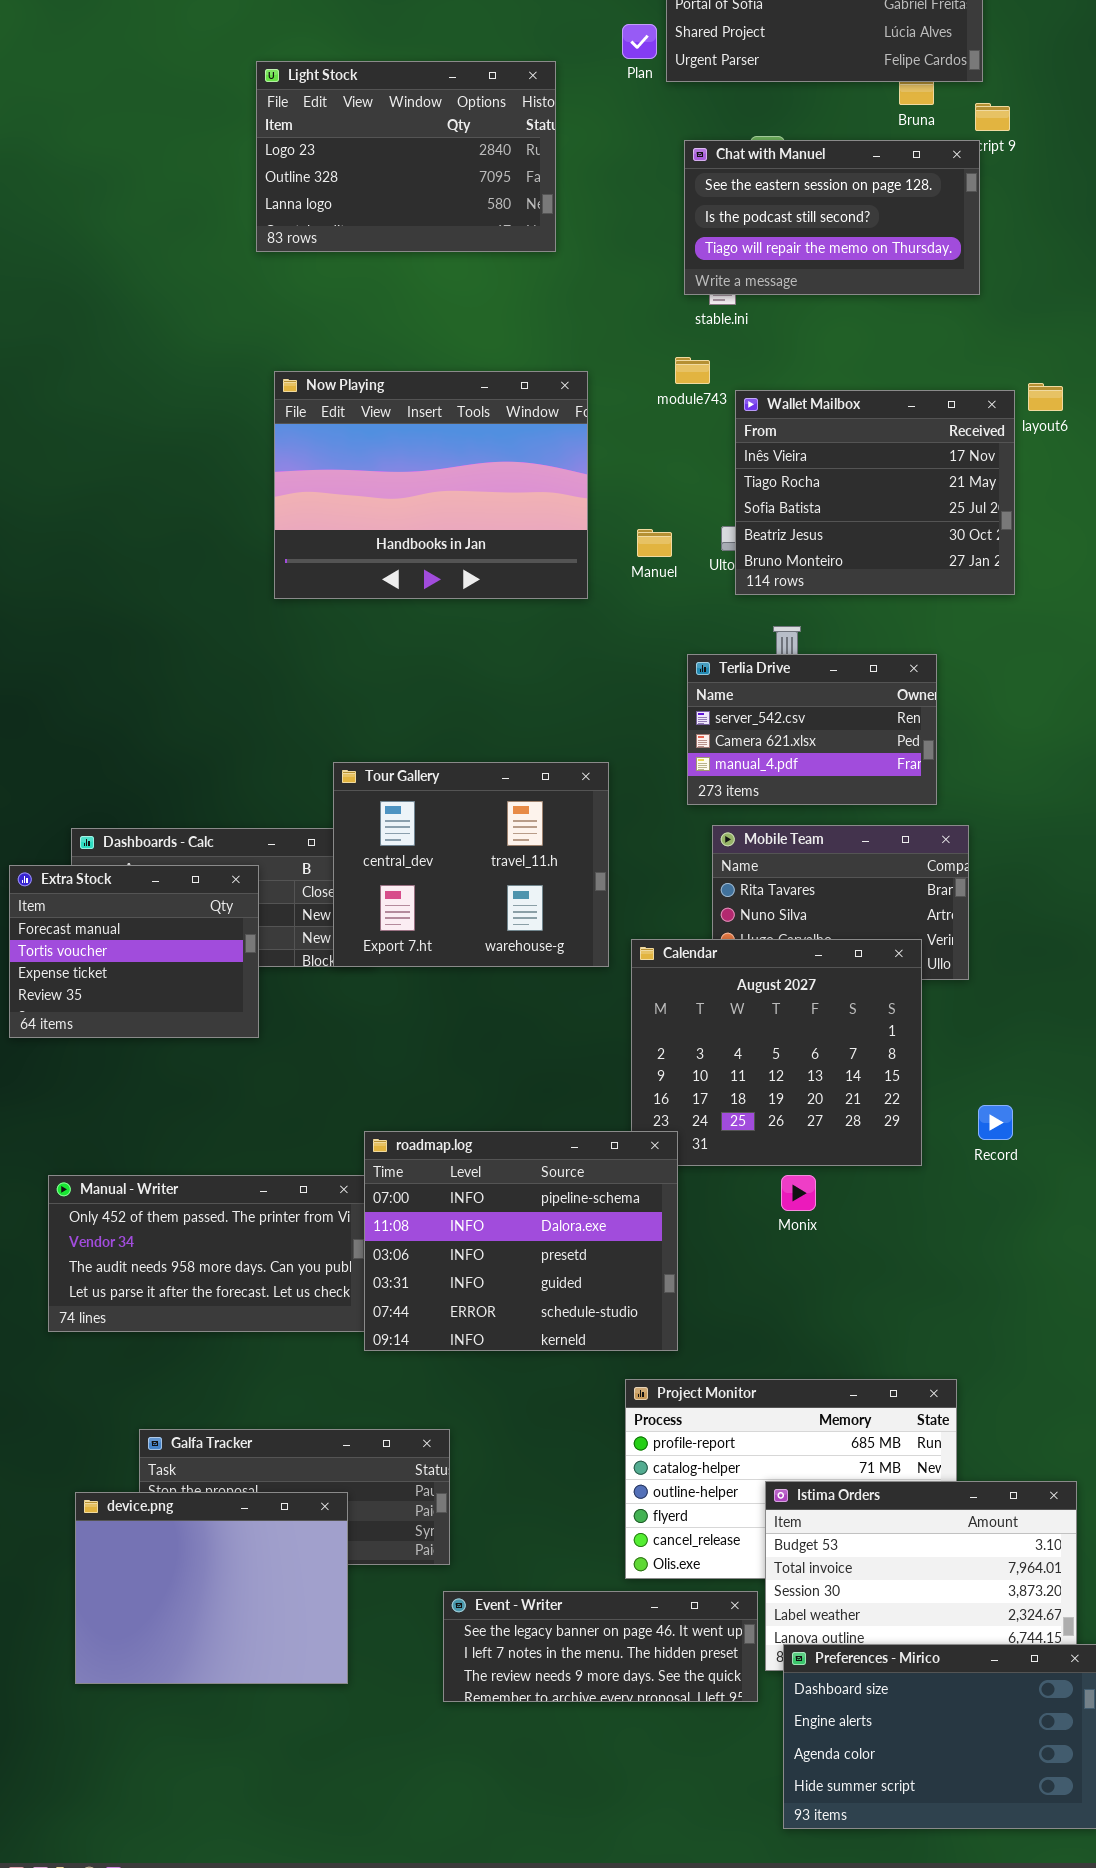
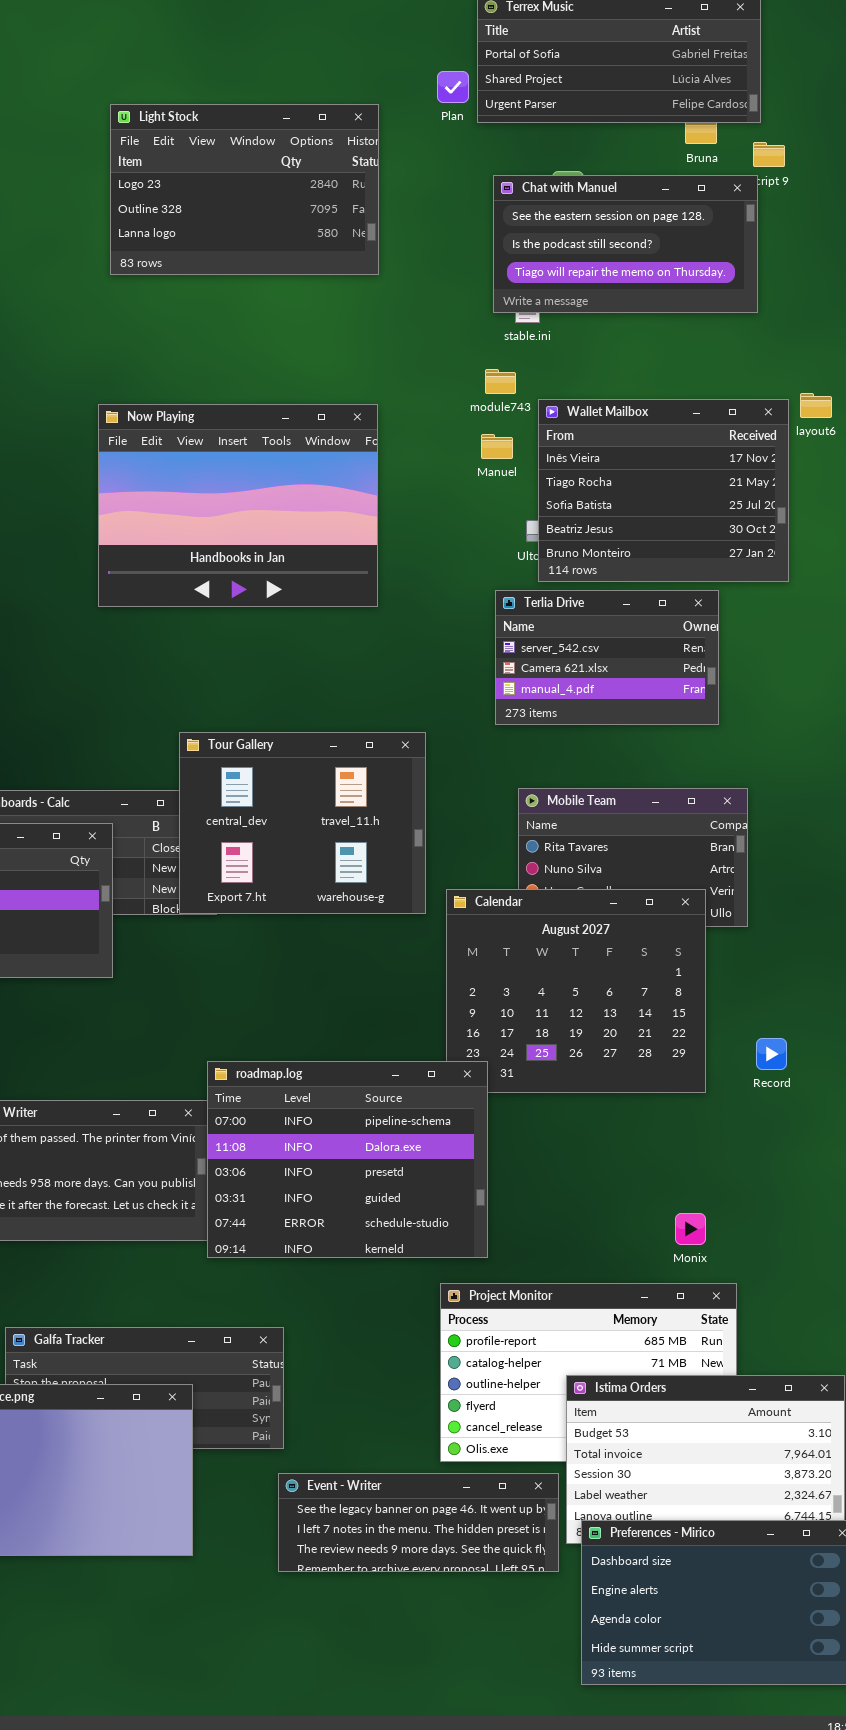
Now Playing: [274,371,588,599] -> [98,404,378,607], moved
Manuel: [637,529,672,557] -> [481,434,513,459], moved
Terlia Drive: [687,654,937,805] -> [495,590,719,725], moved
Monix: [781,1175,816,1211] -> [675,1213,706,1245], moved

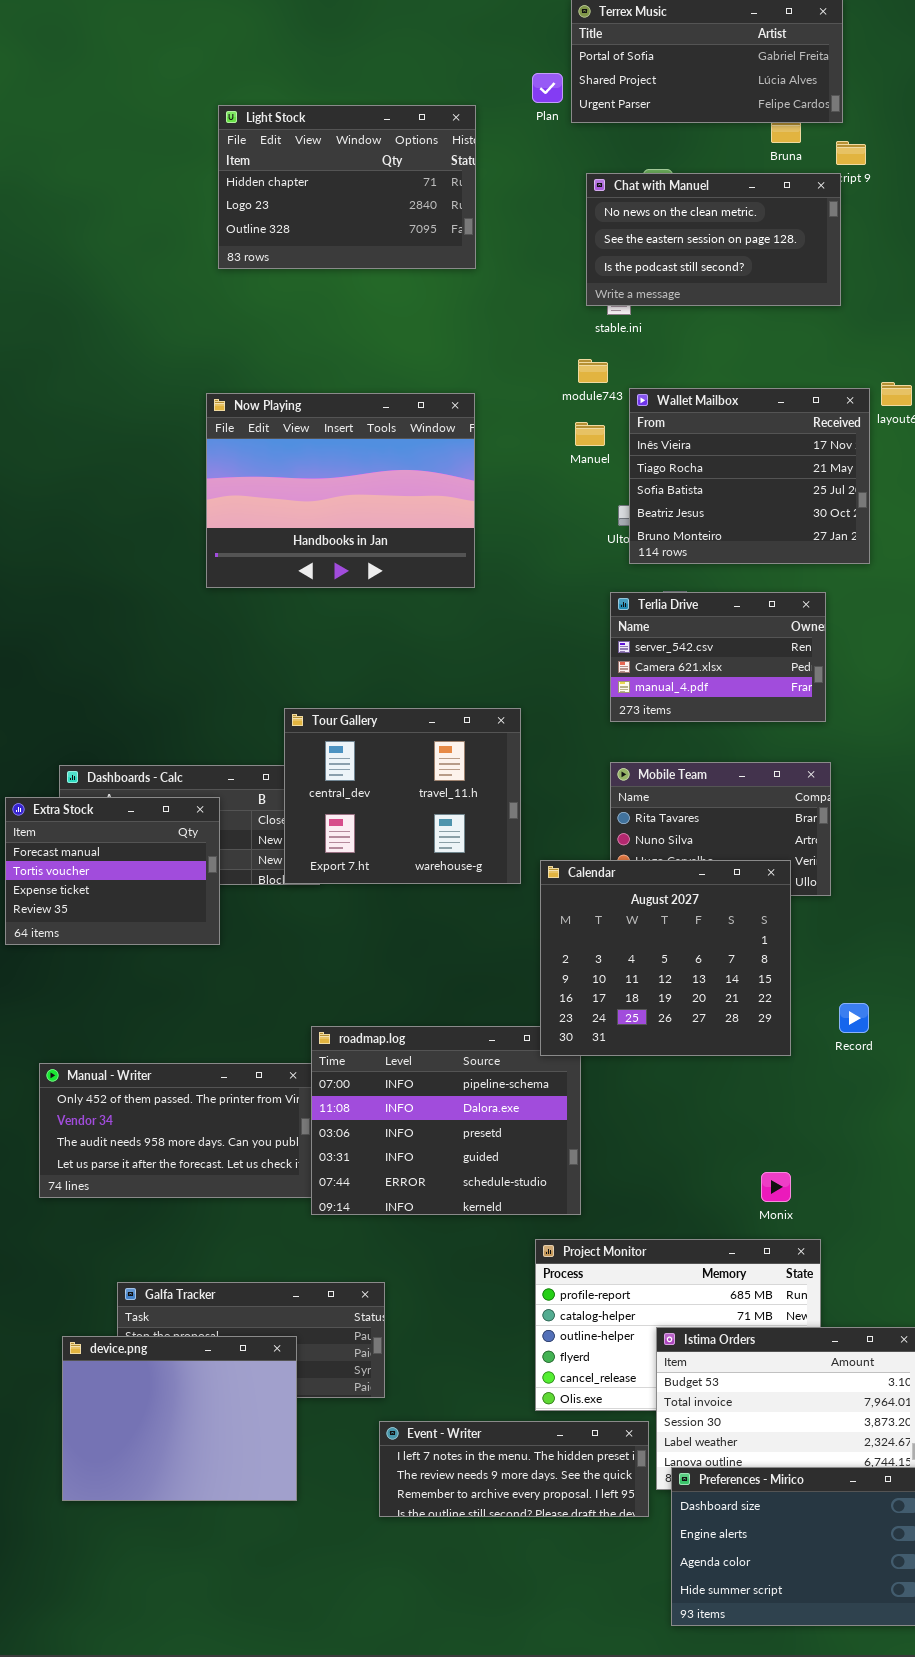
Light Stock: [110,104,379,275] -> [218,105,476,269], scrolled up 1 row
Chat with Manuel: [493,175,758,313] -> [586,173,841,306], scrolled up 1 row
Terlia Drive: [495,590,719,725] -> [610,592,826,722], moved
Calendar: [446,889,706,1093] -> [540,860,791,1056], raised
Event - Writer: [278,1473,559,1572] -> [379,1421,649,1517], scrolled down 1 row

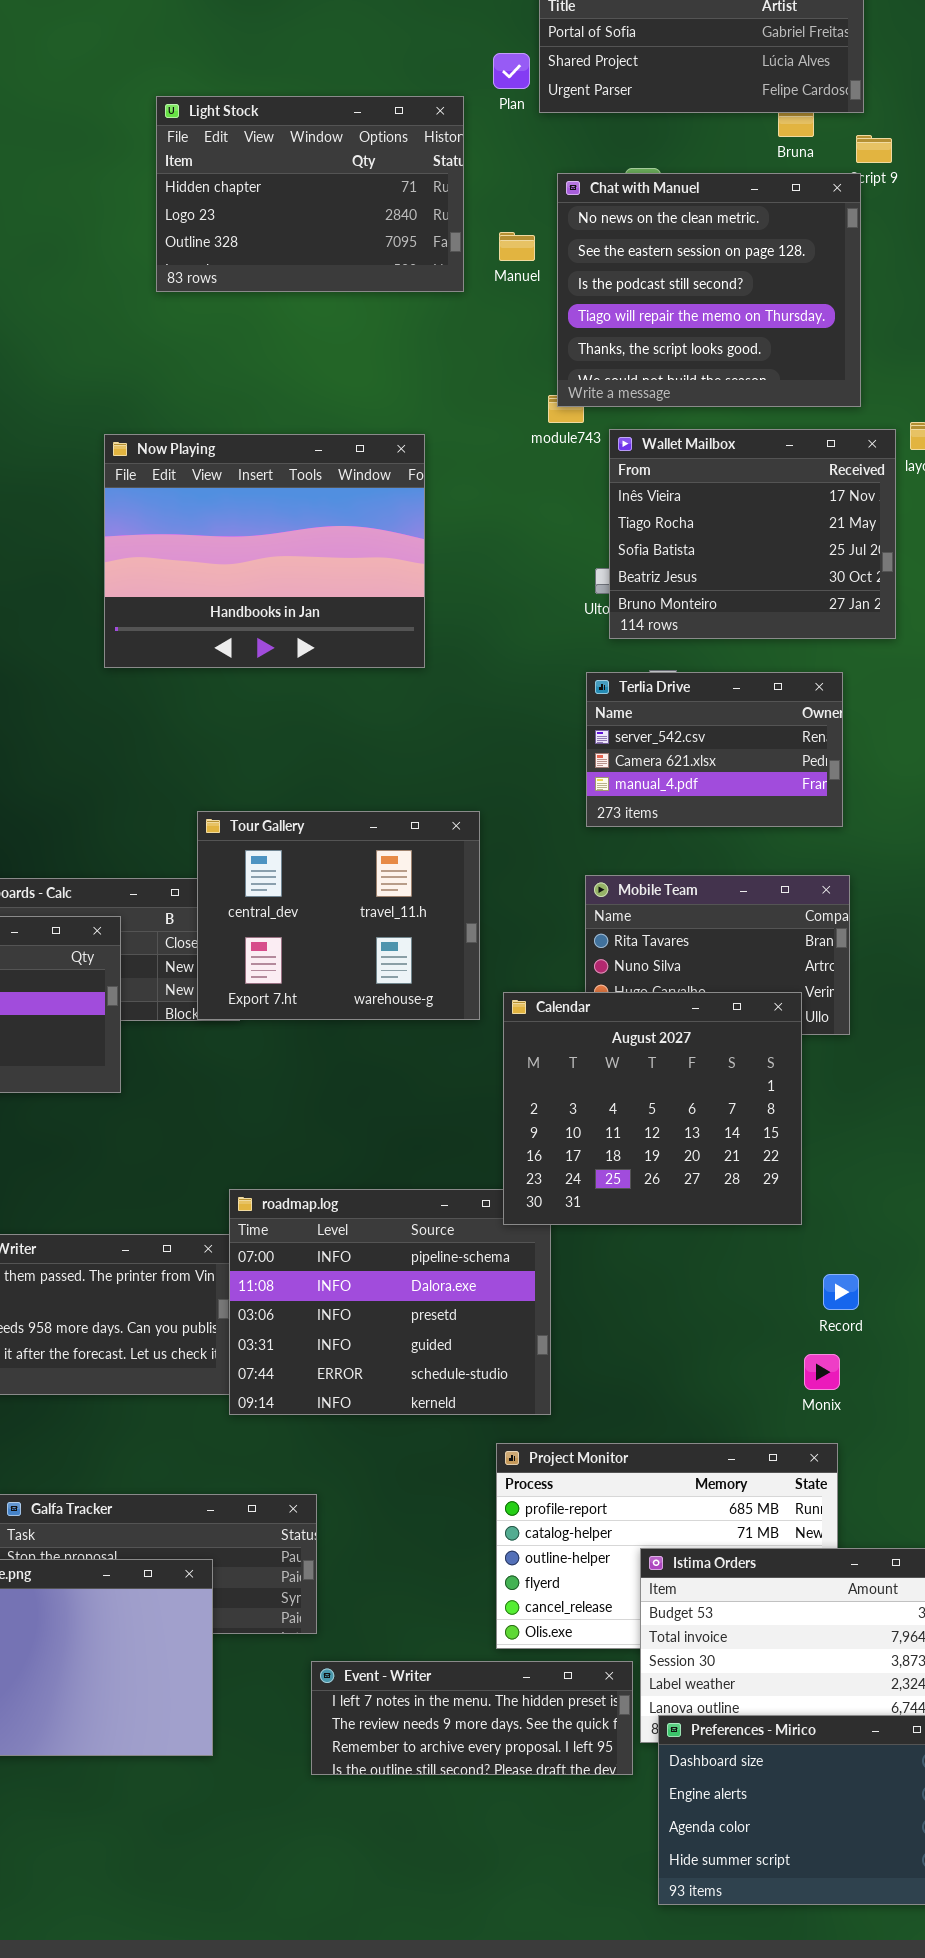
Light Stock: [218,105,476,269] -> [156,96,464,292], moved
Chat with Manuel: [586,173,841,306] -> [557,173,861,407], resized
Manuel: [575,422,605,446] -> [499,232,535,261], moved
Record: [839,1003,869,1033] -> [823,1274,859,1310], moved
Monix: [761,1172,791,1202] -> [804,1354,840,1390], moved

